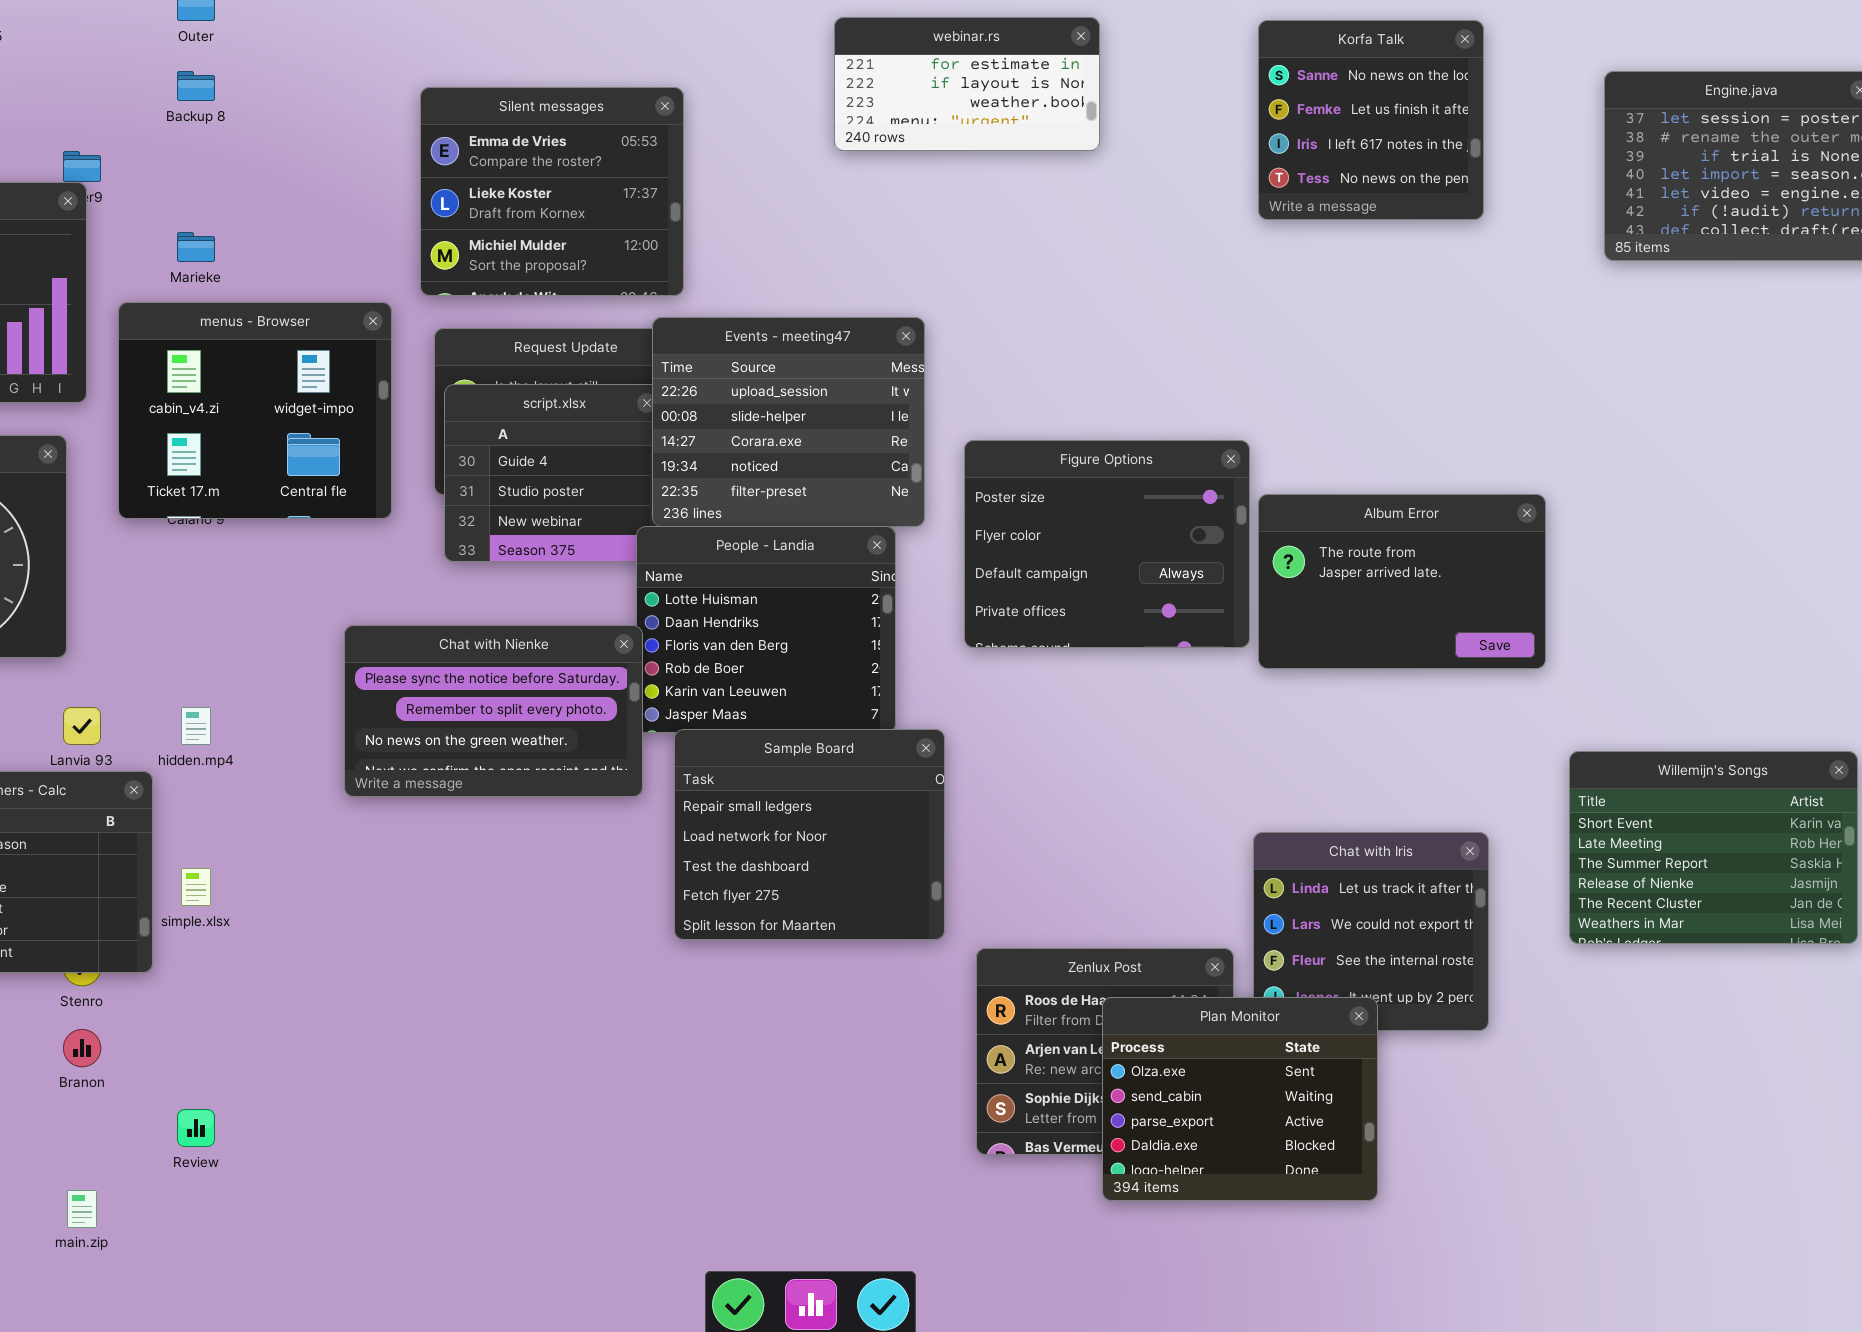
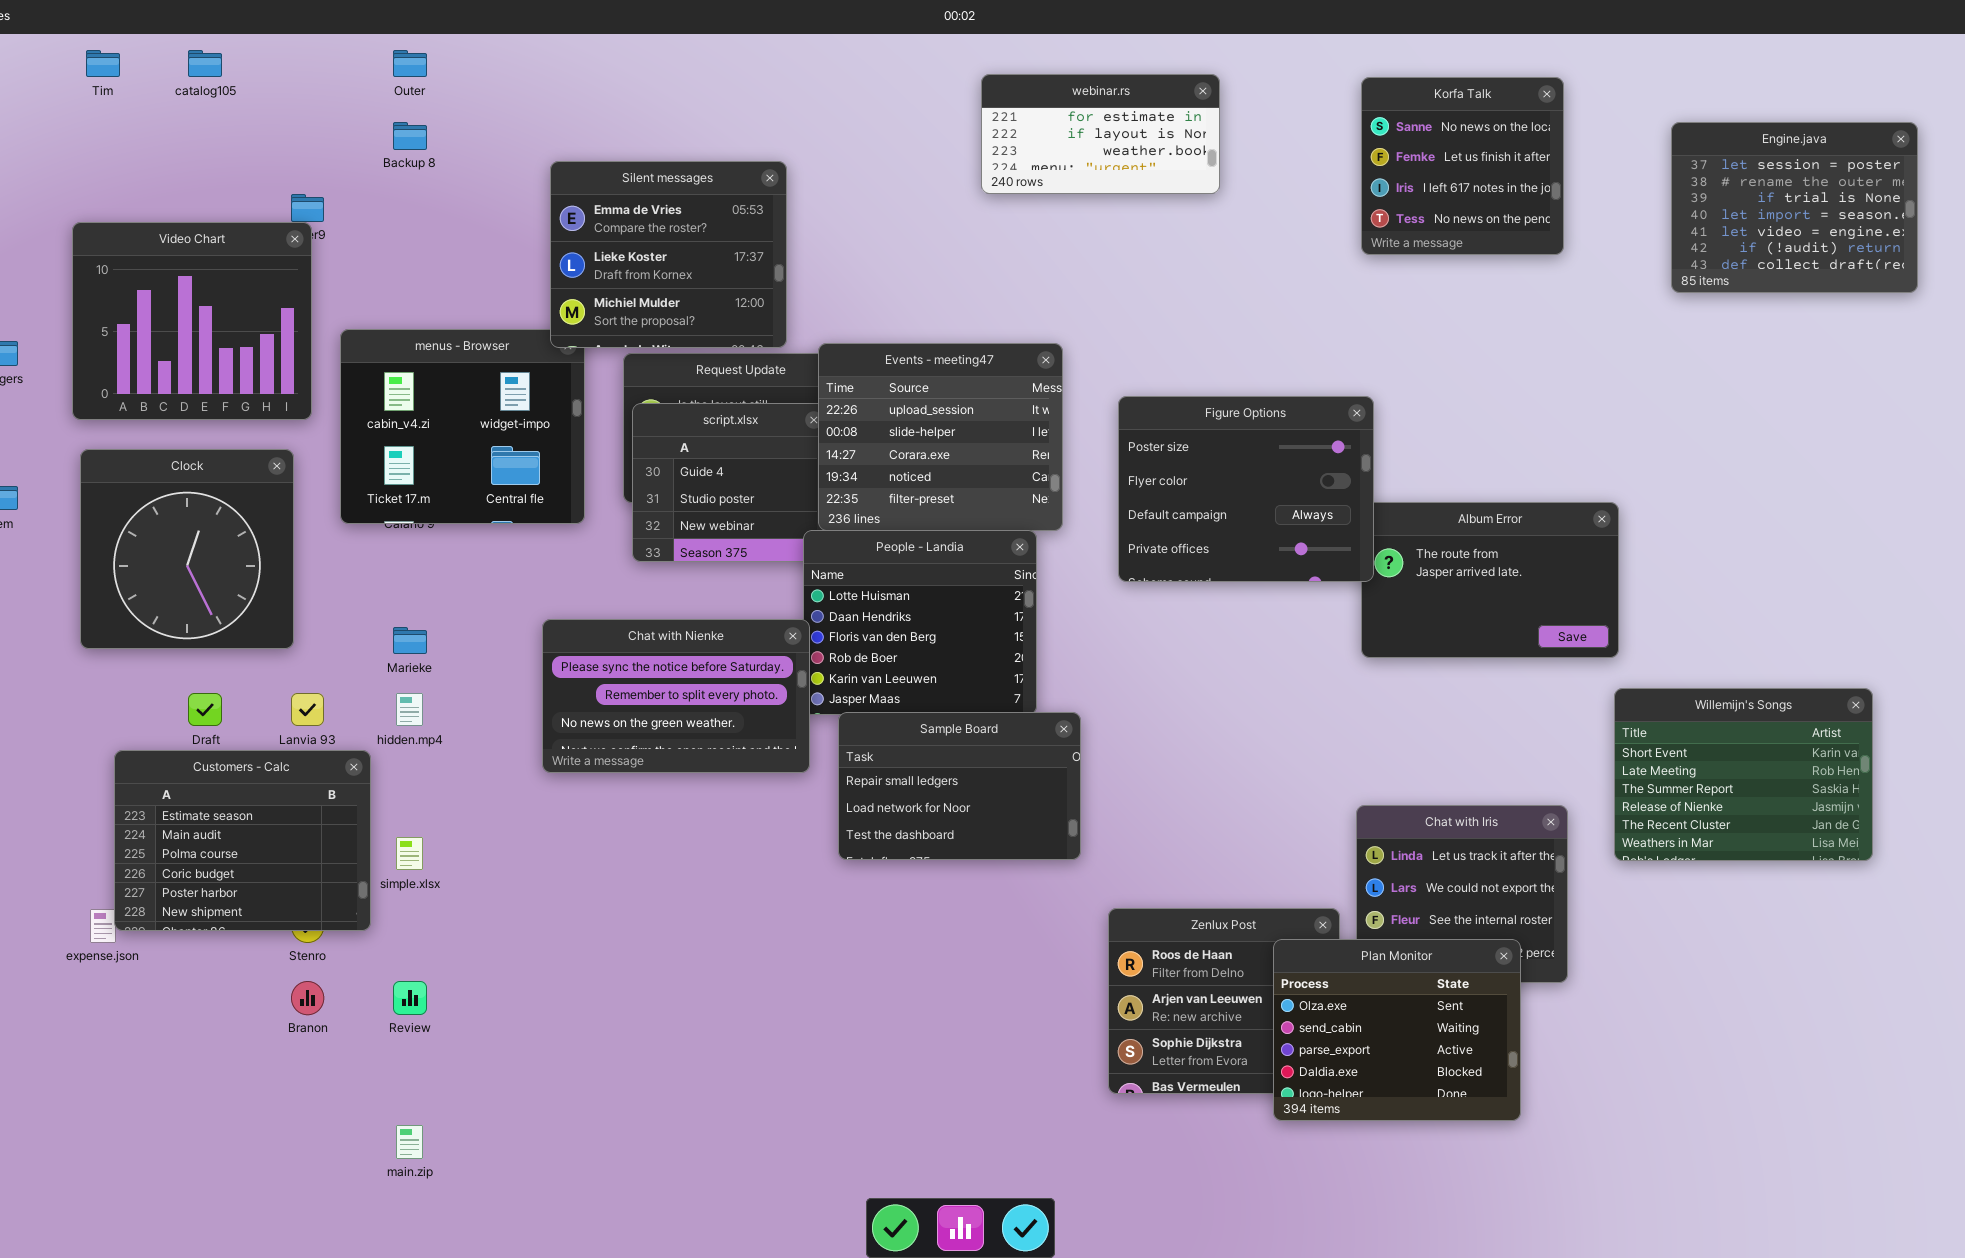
Silent messages: [420,87,684,296] -> [550,161,787,348], moved
Marieke: [177,232,215,262] -> [393,627,427,654], moved
Figure Options: [964,440,1250,648] -> [1118,396,1374,582], moved
Sample Board: [674,729,945,940] -> [838,712,1081,860], resized
Willemijn's Songs: [1569,751,1858,944] -> [1614,688,1873,861], moved
Plan Monitor: [1102,997,1378,1201] -> [1273,939,1521,1121], moved
Review: [177,1109,215,1147] -> [393,981,427,1015], moved
main.zip: [67,1190,97,1228] -> [396,1125,423,1159], moved

